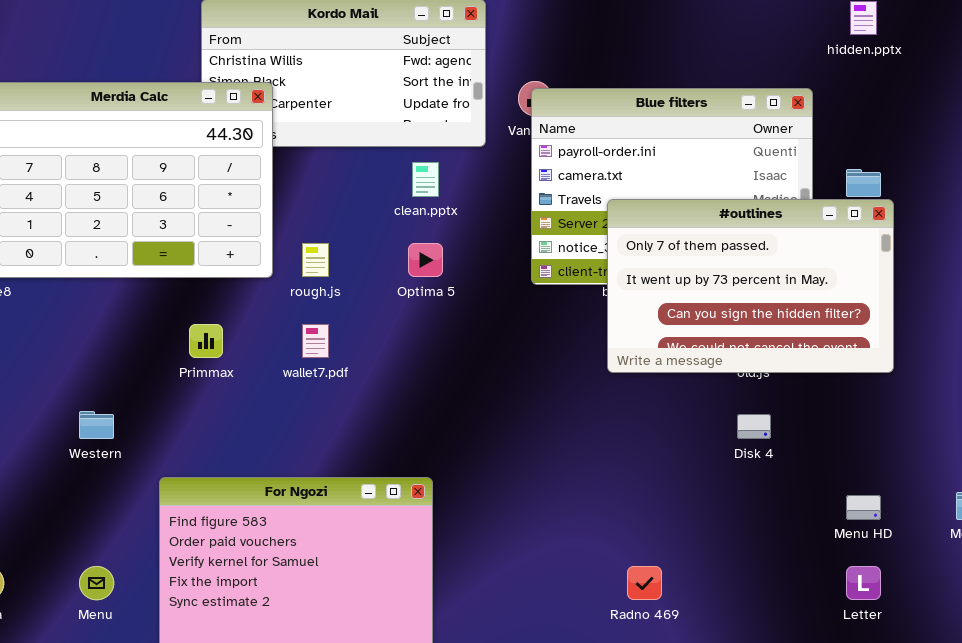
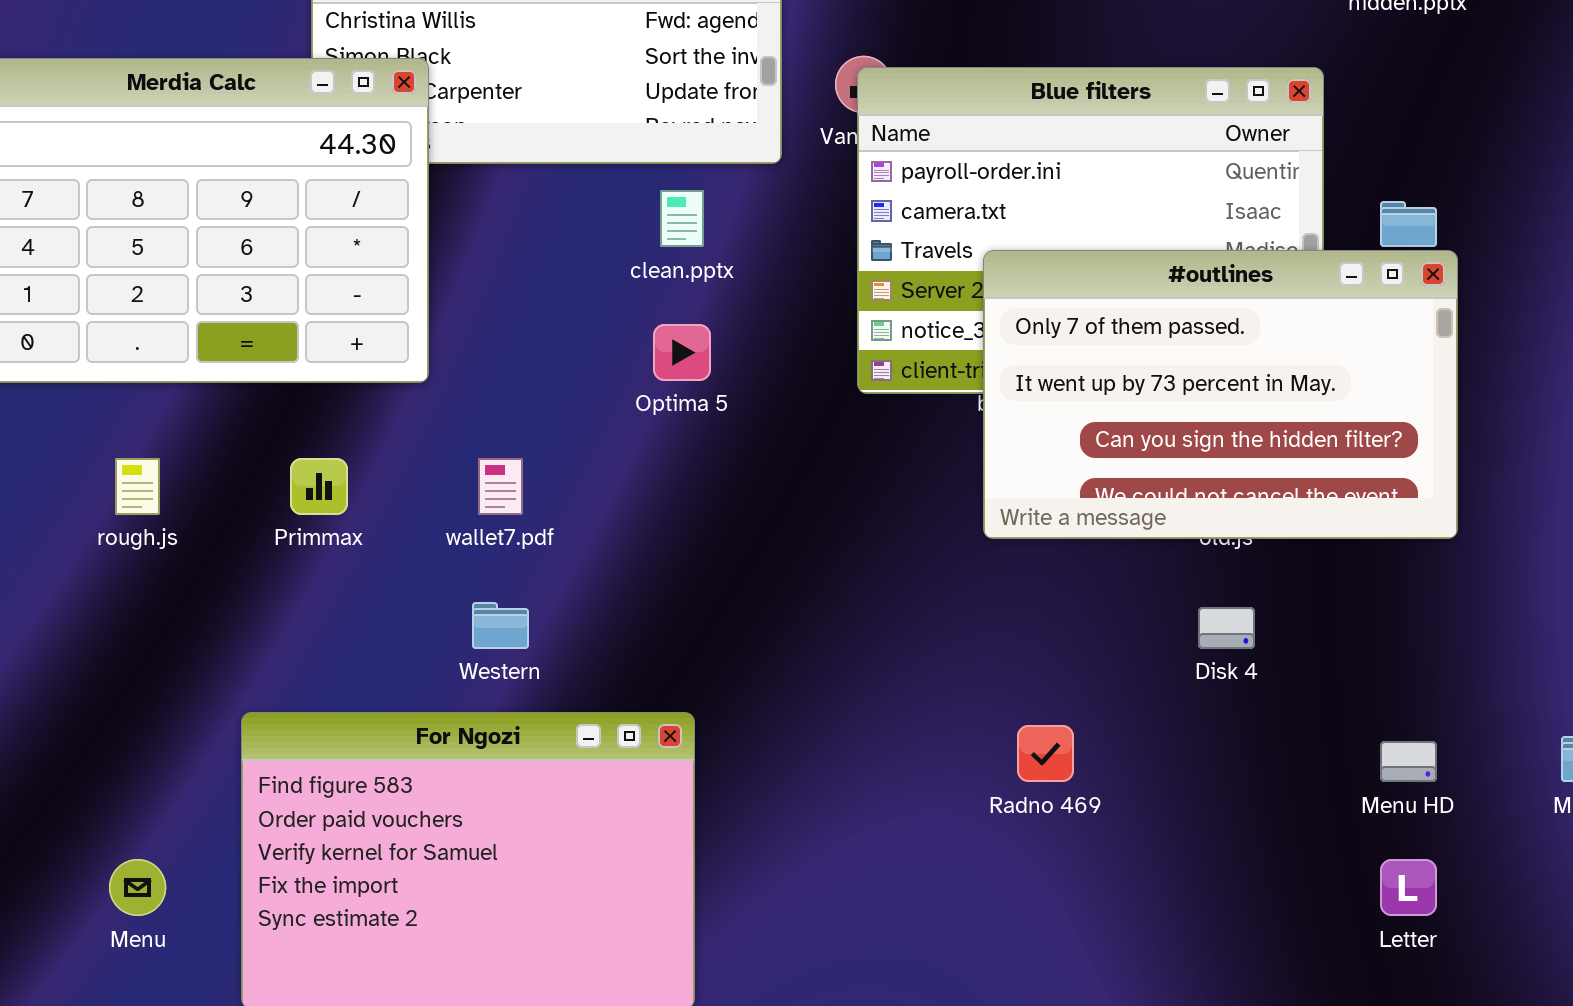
rough.js: [302,243,329,277] -> [115,458,160,515], moved
Western: [79,411,114,439] -> [472,602,529,649], moved
Radno 469: [627,566,662,600] -> [1017,725,1074,782], moved

